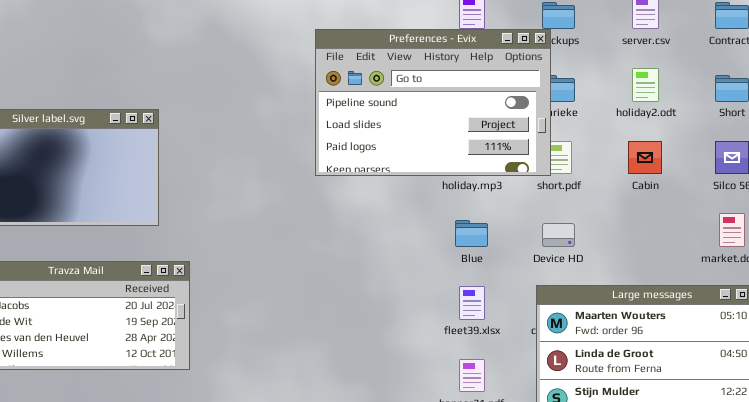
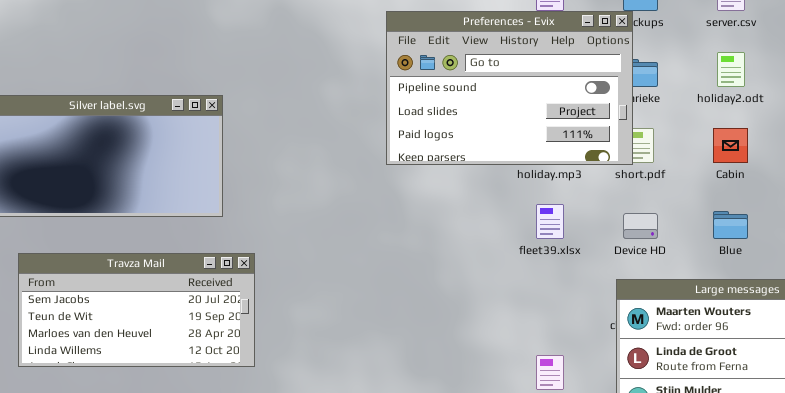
Blue: [455,220,488,247] -> [713,211,748,239], moved
fleet39.xlsx: [459,286,485,320] -> [536,204,564,239], moved

